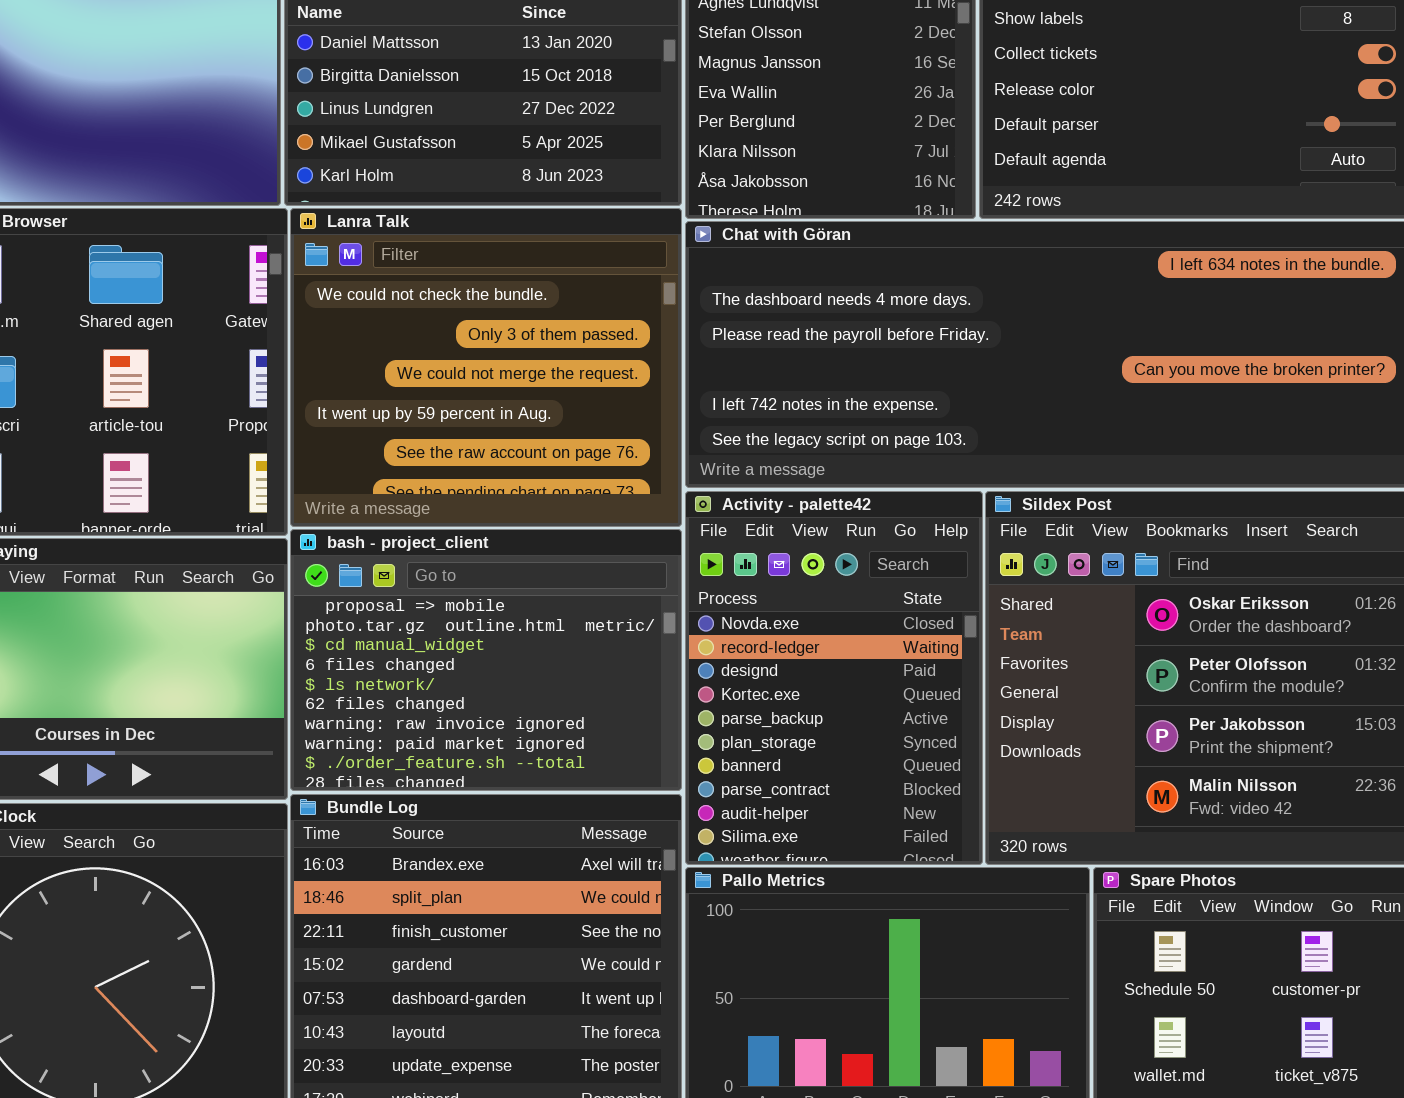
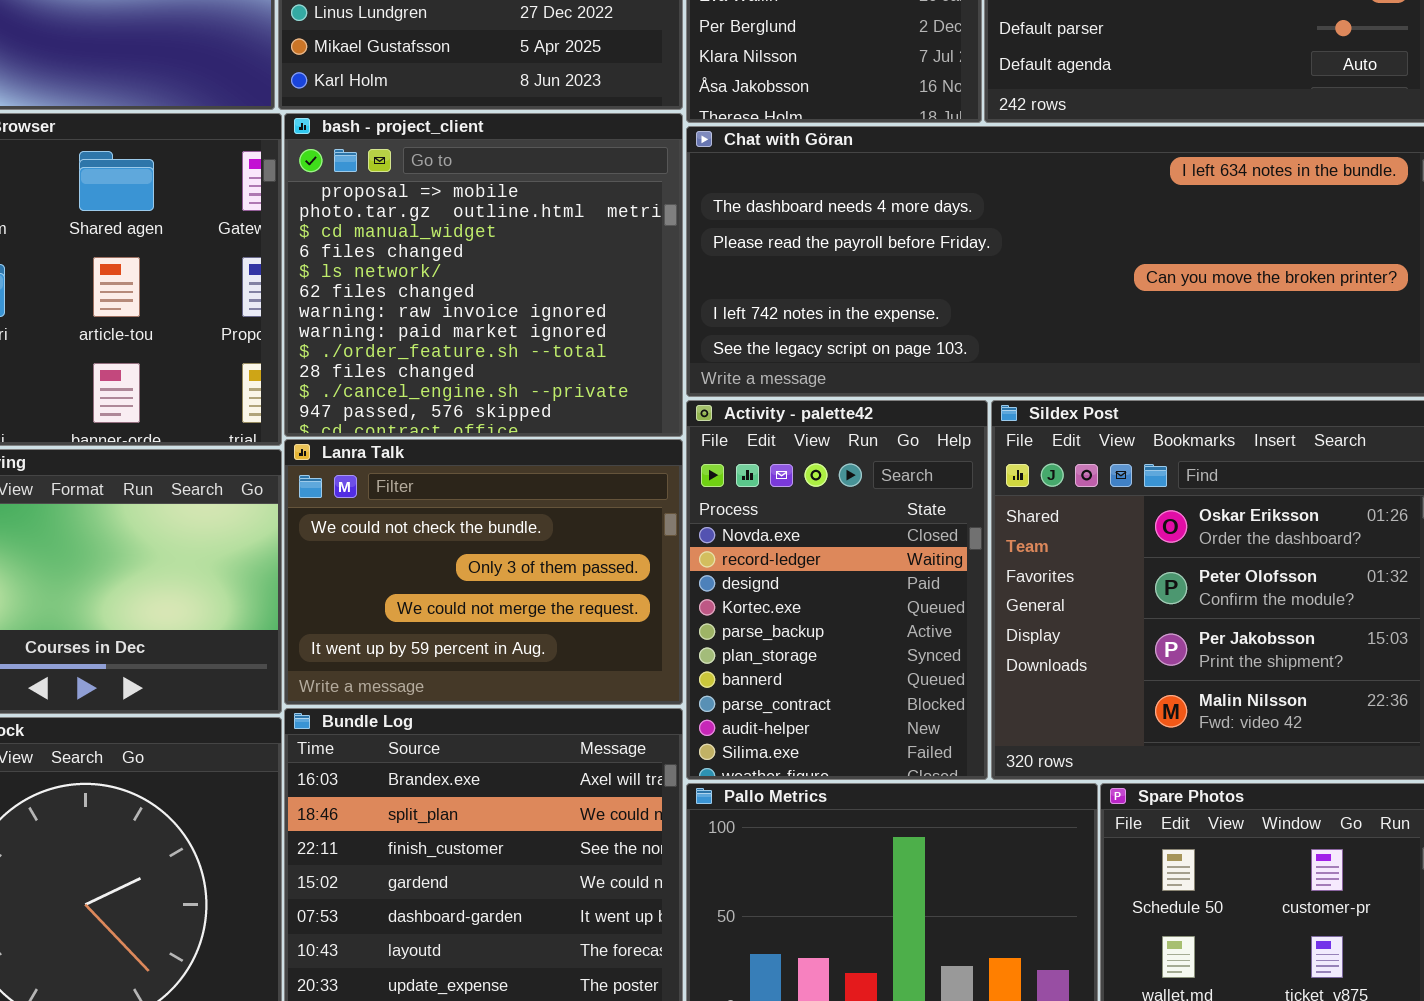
Lanra Talk: [290,208,682,527] -> [284,439,683,705], moved, resized
bash - project_client: [290,529,682,791] -> [284,113,683,437], moved, resized

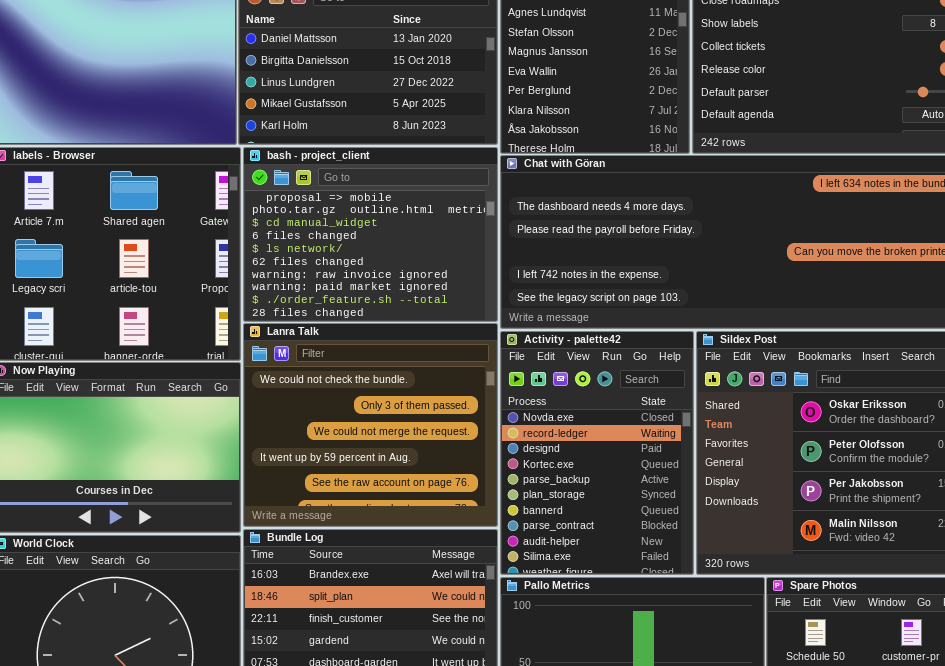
bash - project_client: [284,113,683,437] -> [243,147,498,322], resized
Lanra Talk: [284,439,683,705] -> [243,323,498,527], resized

